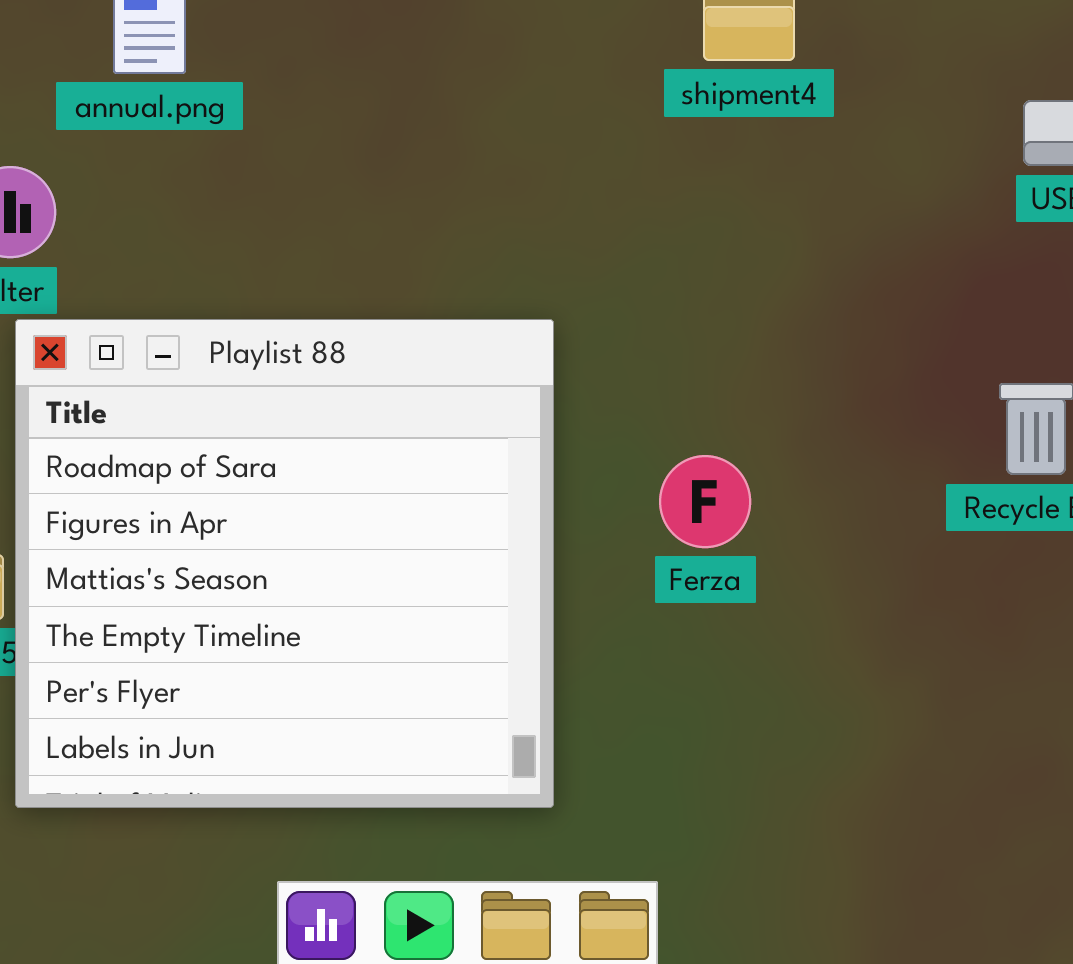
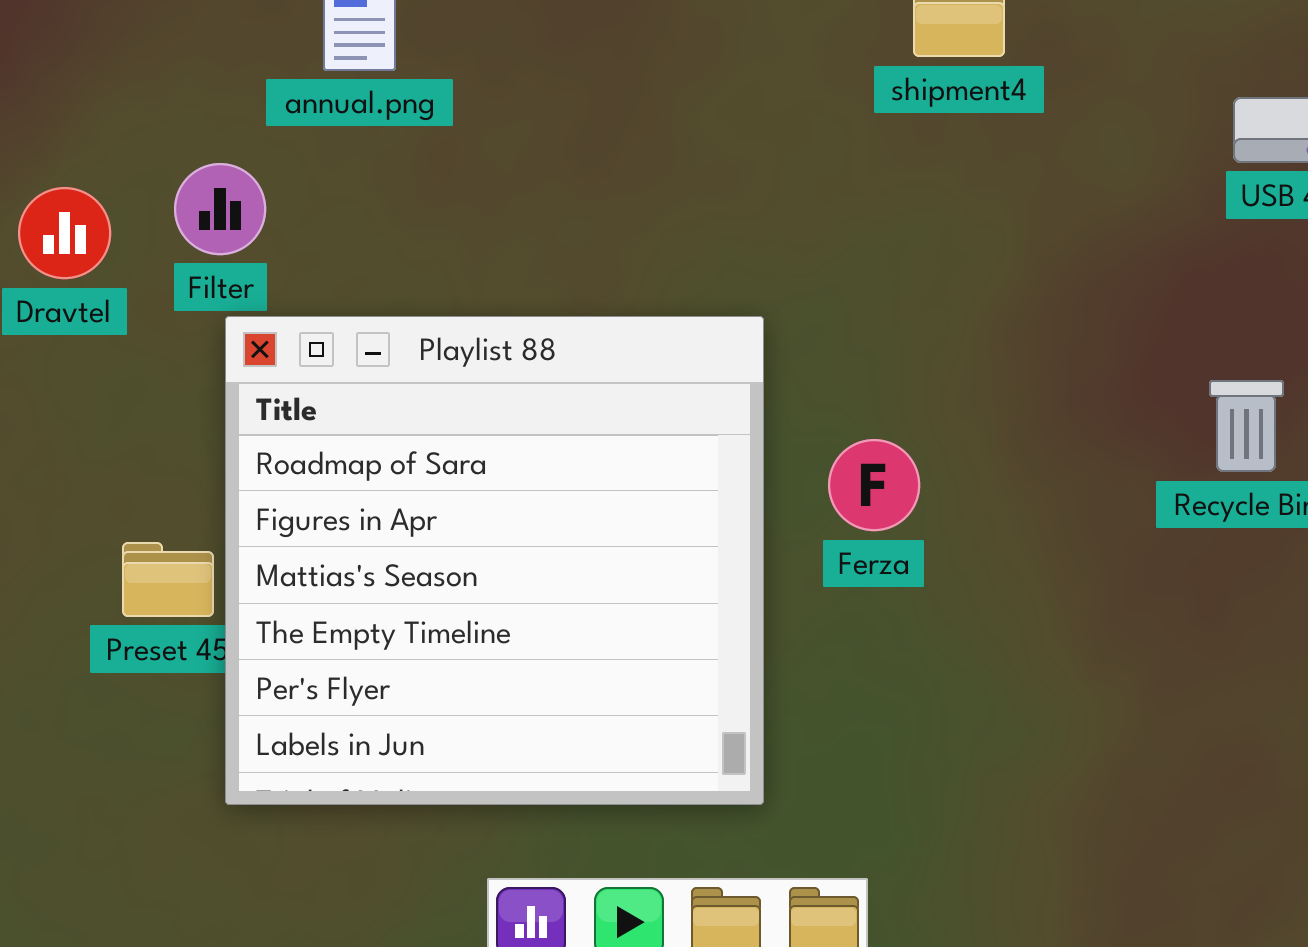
Ferza: [659,455,751,548] -> [828,439,920,531], moved

